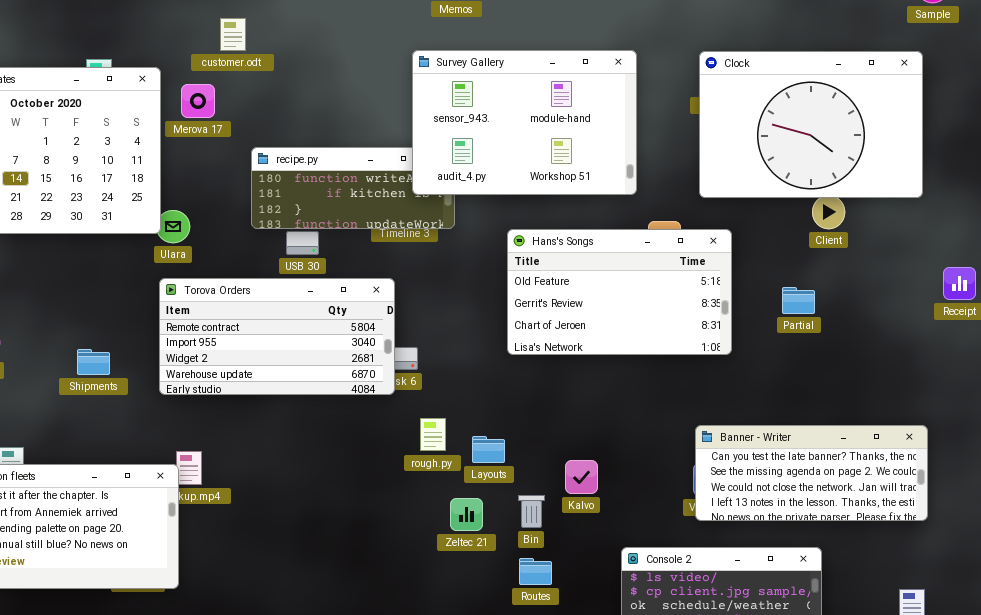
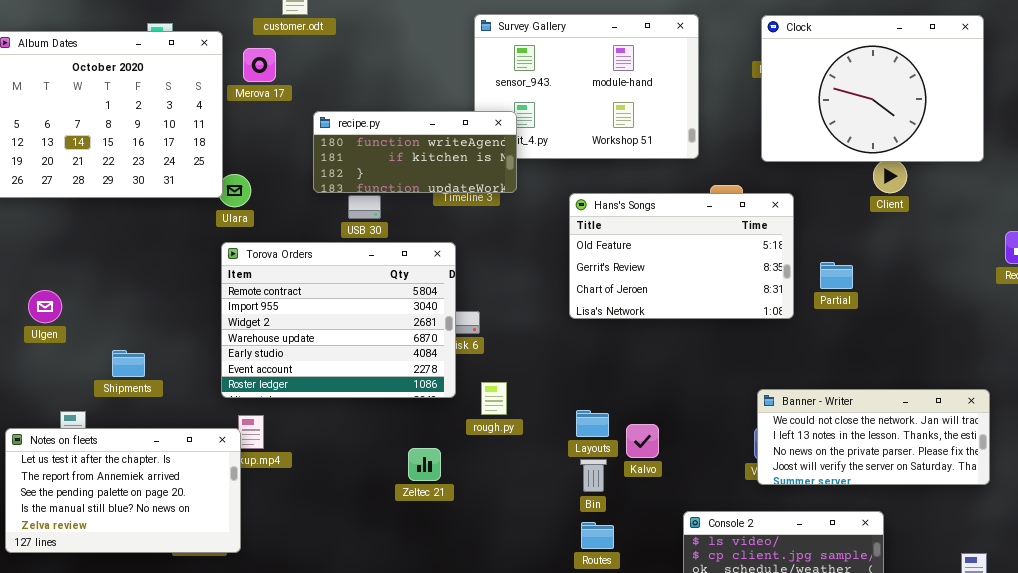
recipe.py: [251,147,455,229] -> [313,111,517,193], raised
Torova Orders: [159,278,395,395] -> [221,242,456,398], resized
Partial: [782,287,815,314] -> [820,262,853,289], moved
Shipments: [77,349,110,375] -> [112,350,145,377], moved
Banner - Writer: [695,425,928,521] -> [757,389,990,485], scrolled down 2 rows
Layouts: [472,436,505,463] -> [576,410,609,437], moved
Zeltec 21: [450,498,483,531] -> [408,448,441,481], moved

